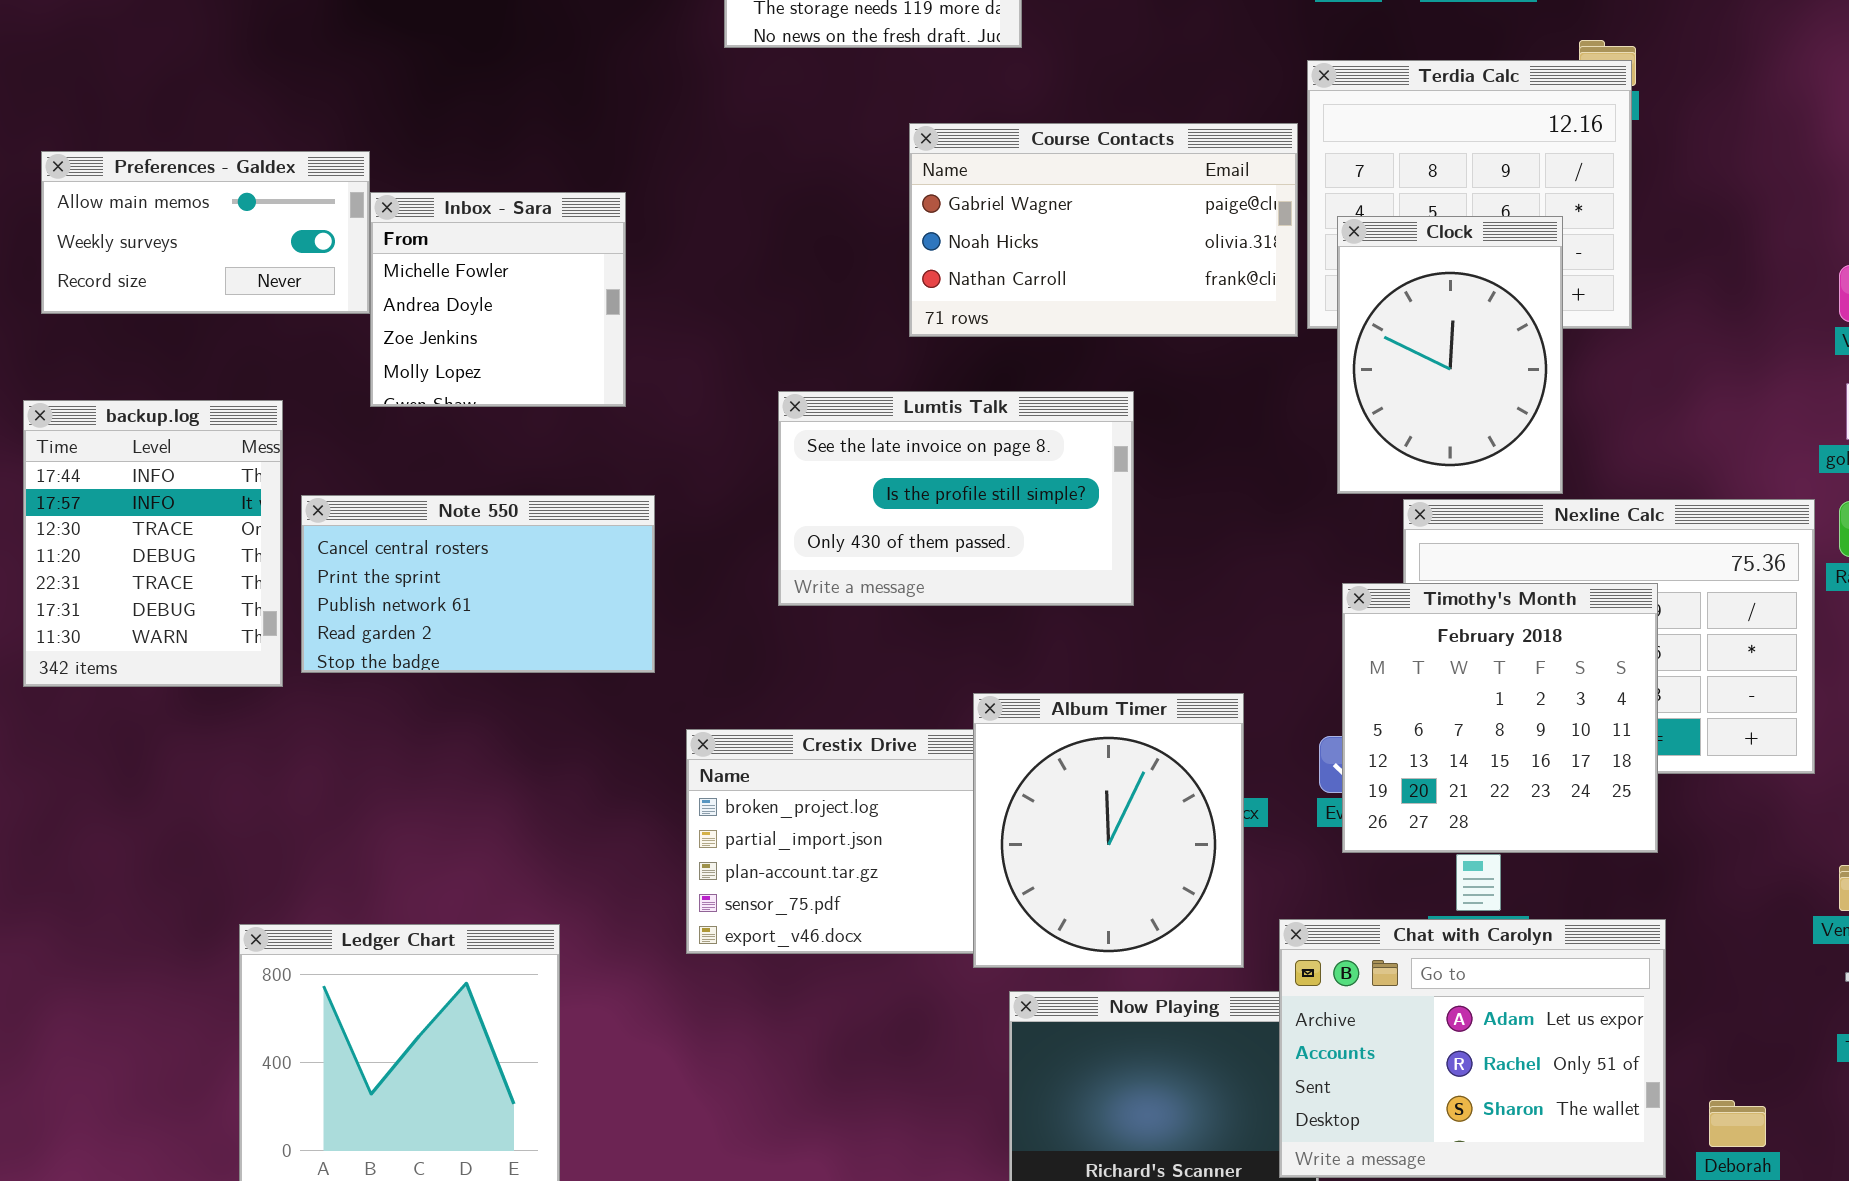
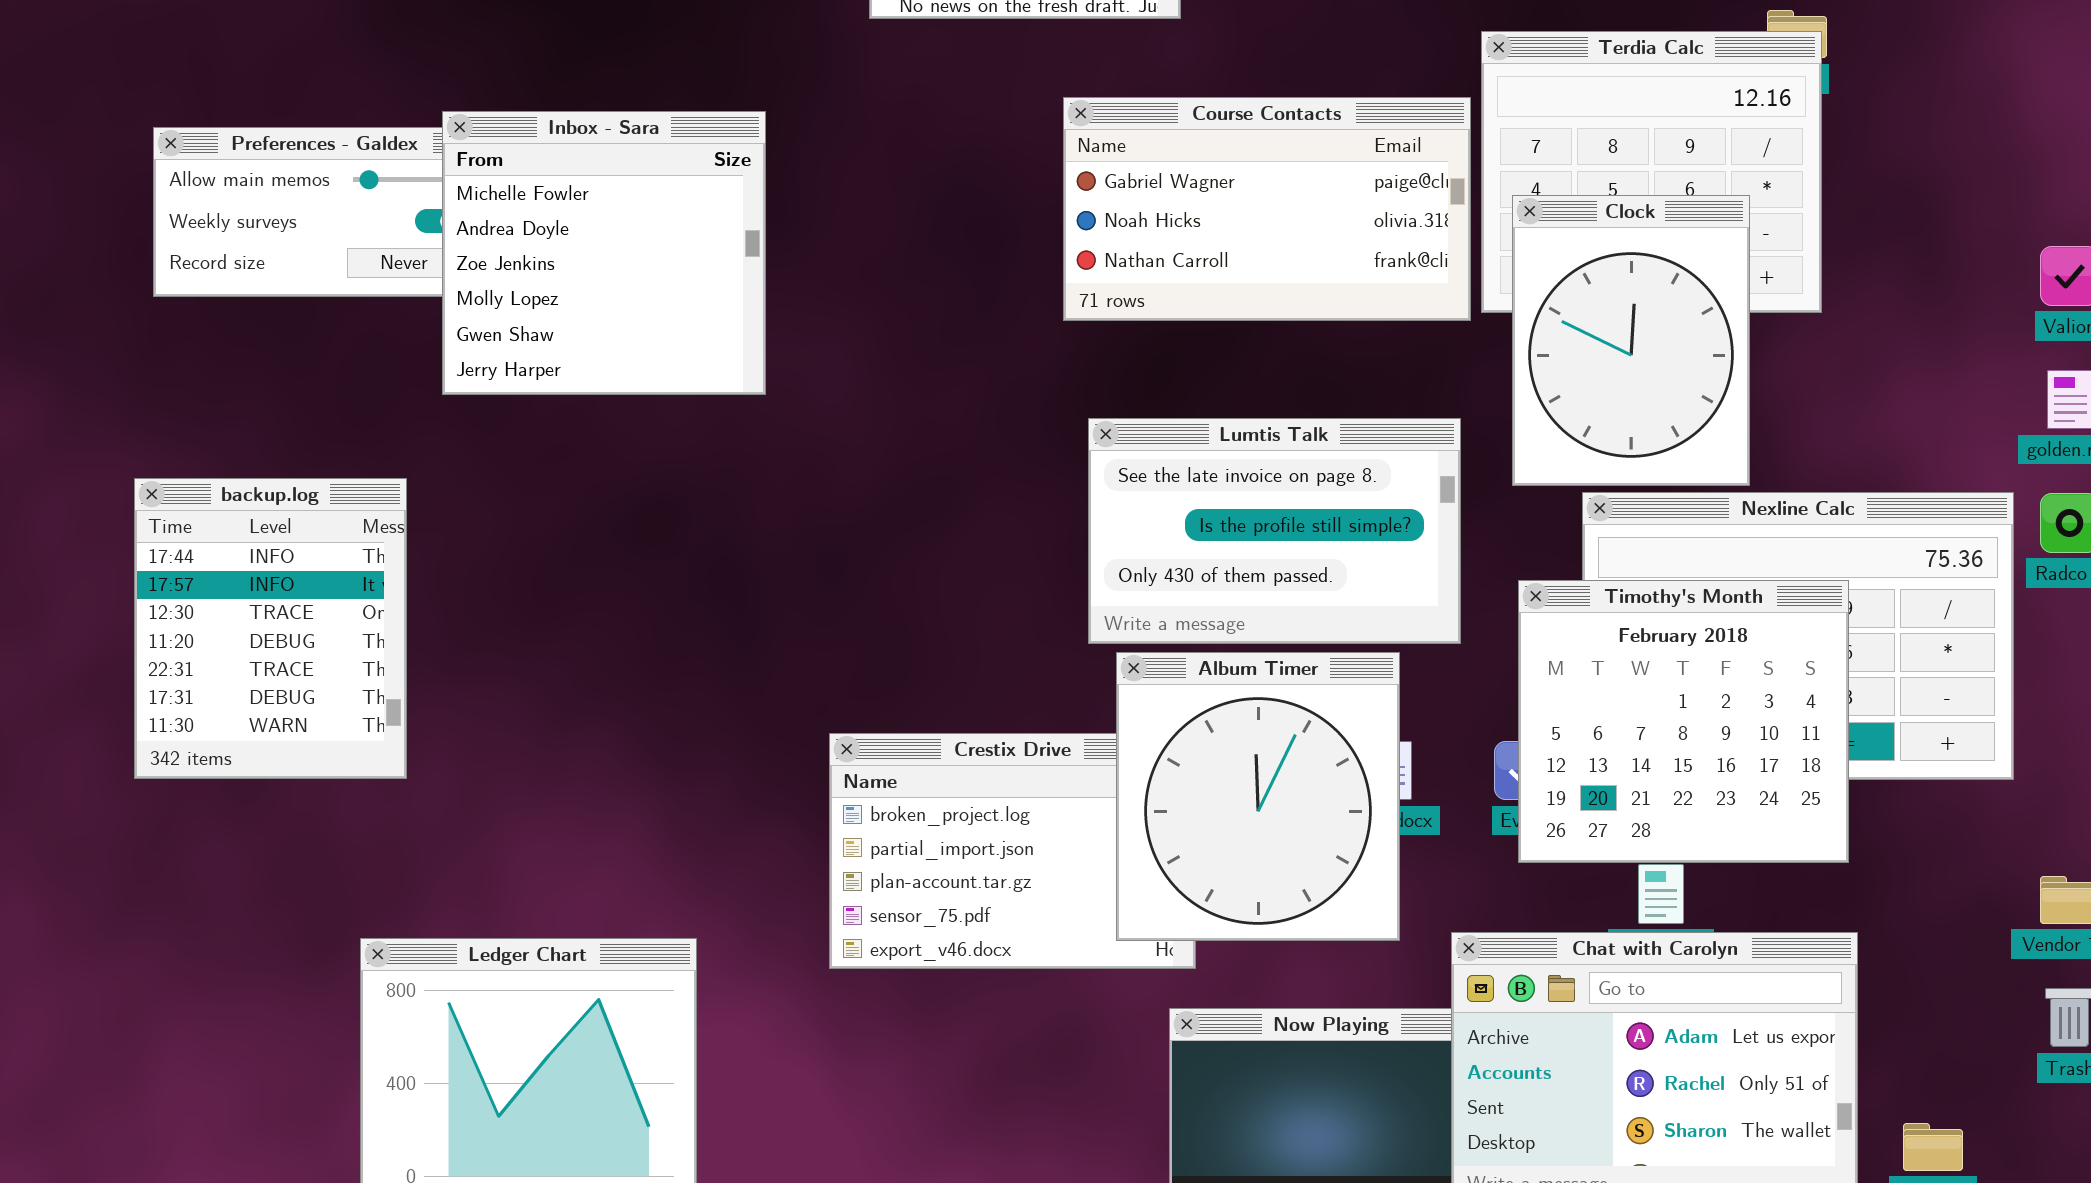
Inbox - Sara: [370,192,626,407] -> [442,111,766,395], resized
Lumtis Talk: [778,391,1134,606] -> [1088,418,1461,644], moved
backup.log: [23,400,283,687] -> [134,478,407,779], moved
Note 550: [301,495,655,673] -> none, closed
Album Timer: [973,693,1244,968] -> [1116,652,1400,941], moved

